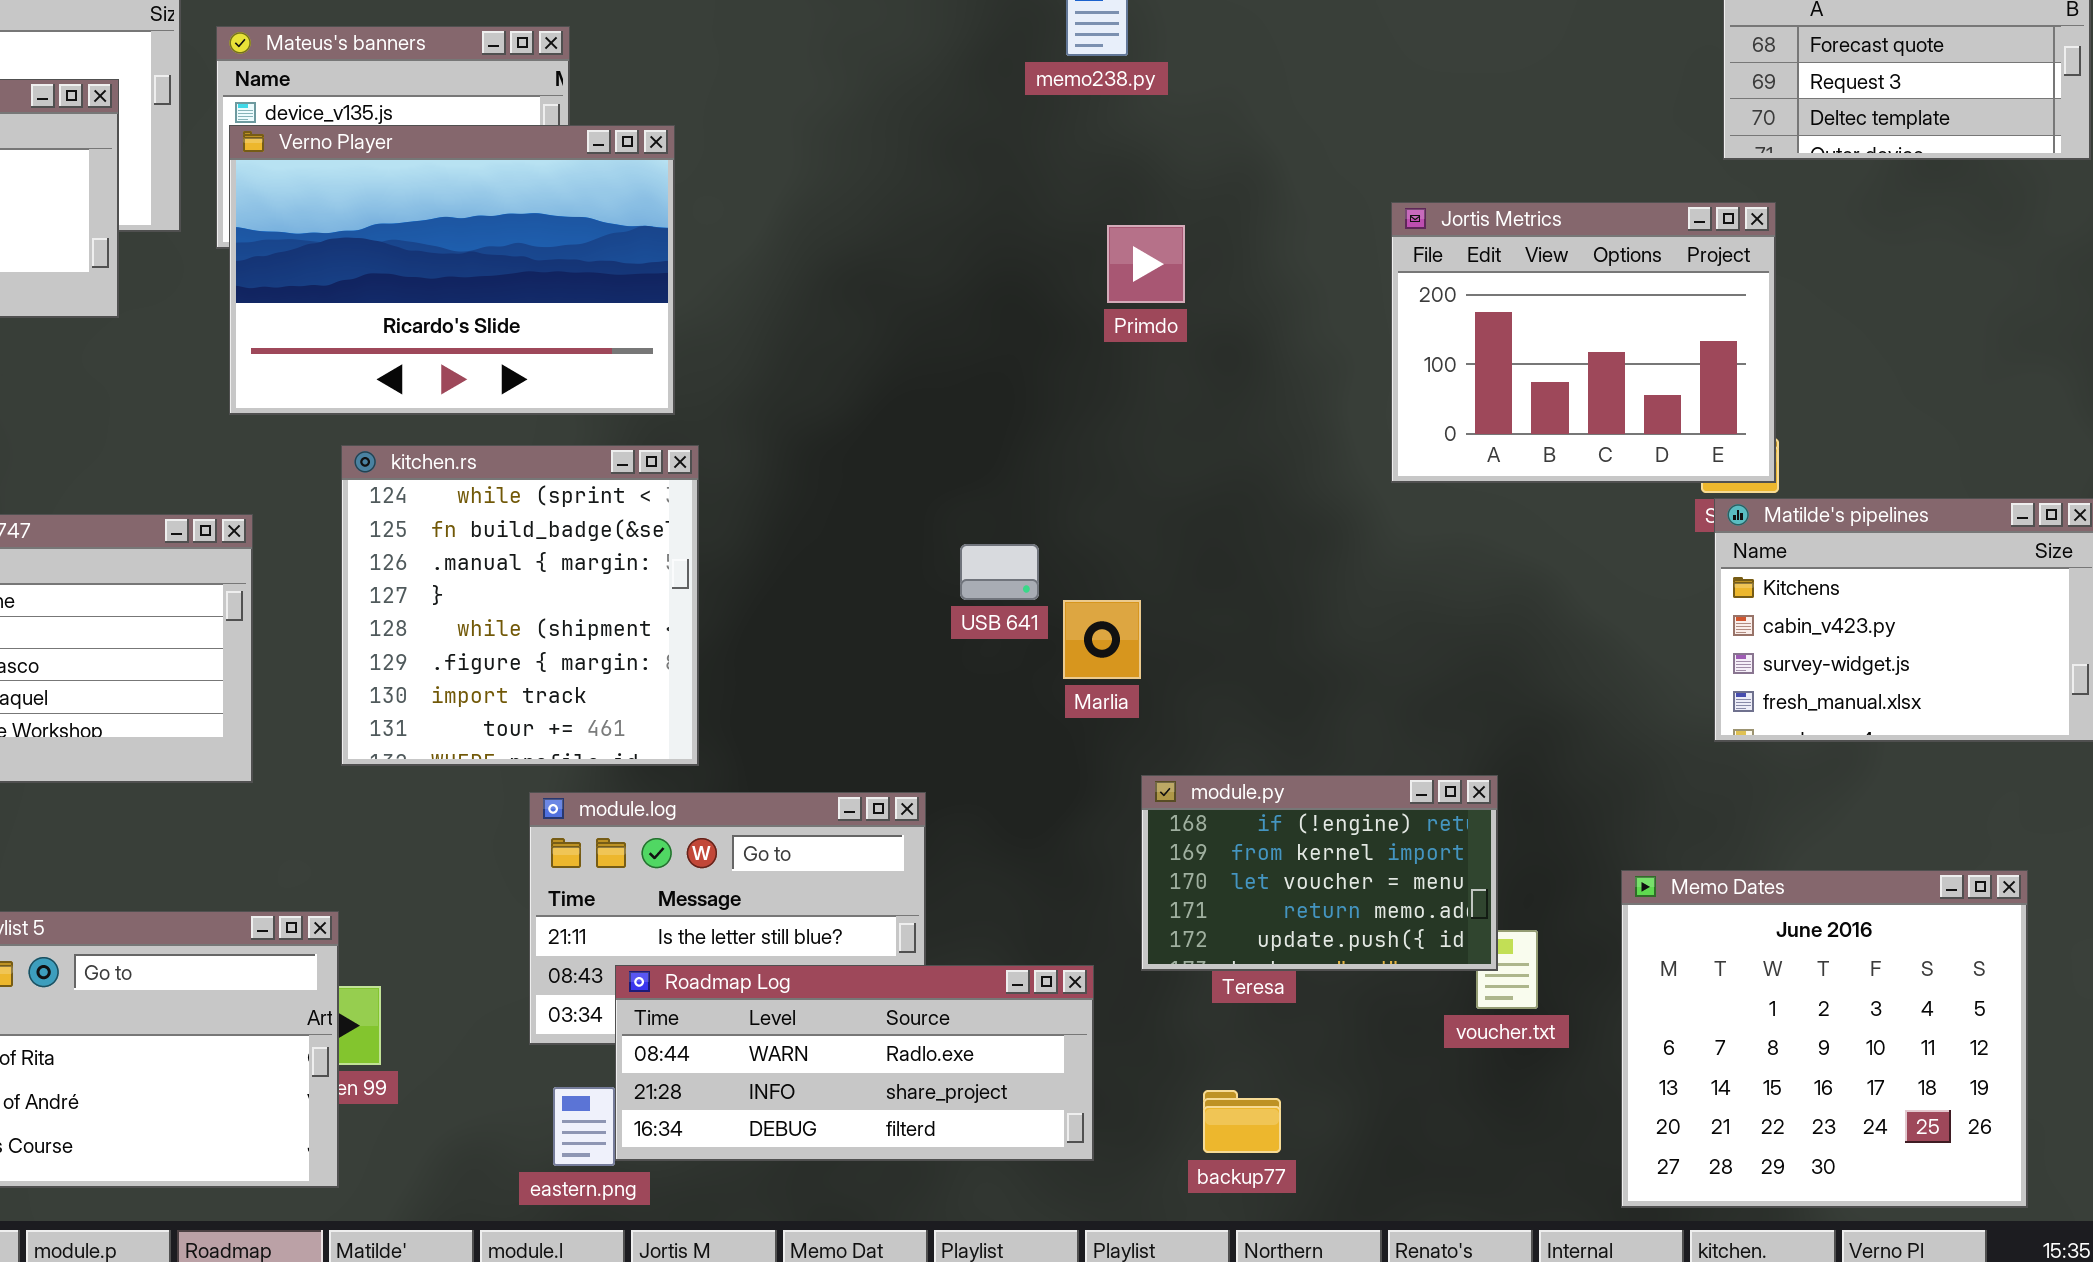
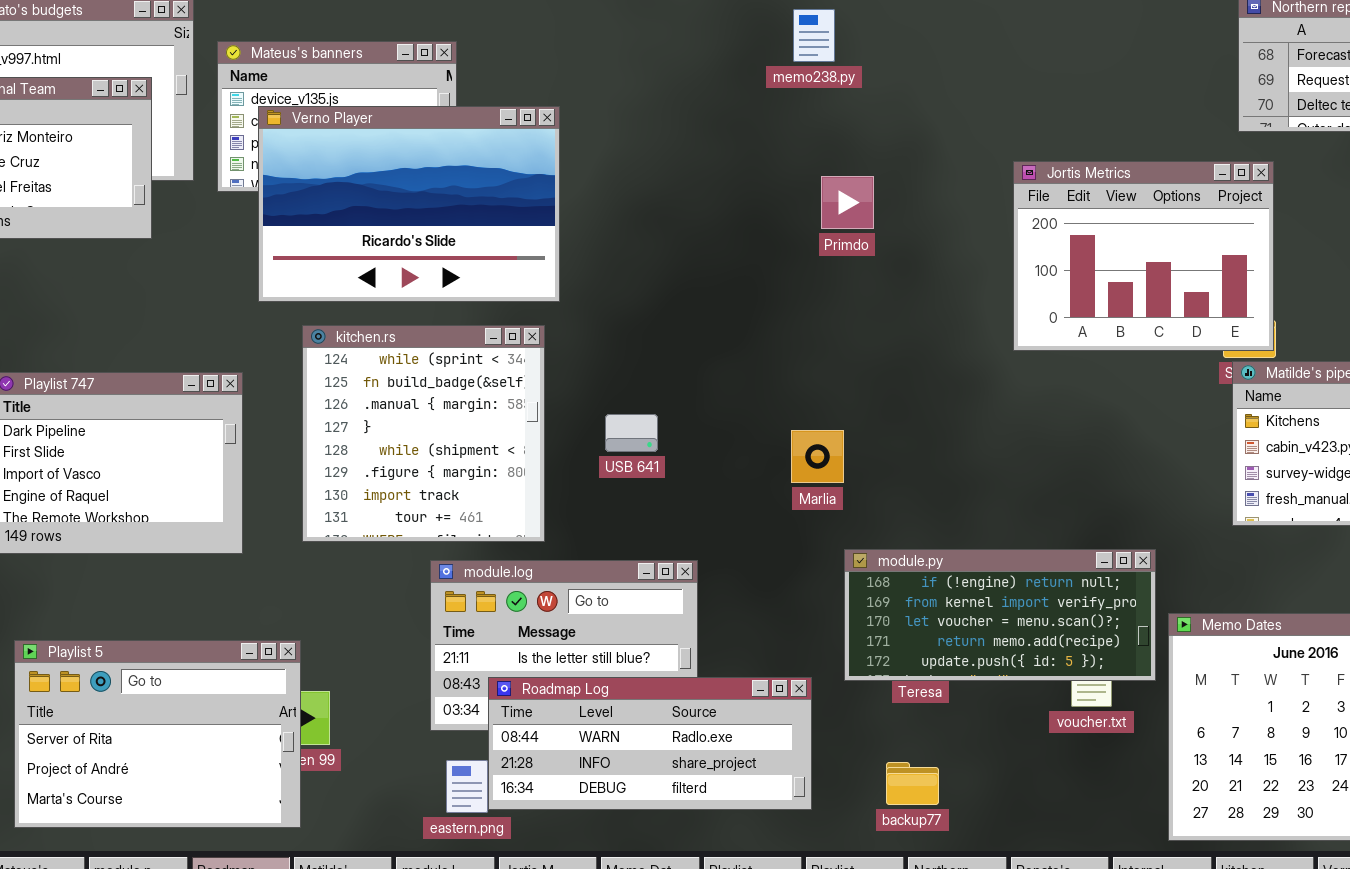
Verno Player: [229,125,675,415] -> [258,106,560,302], moved
USB 641: [960,544,1039,600] -> [605,414,658,452], moved
module.py: [1141,775,1498,971] -> [844,549,1156,681], resized

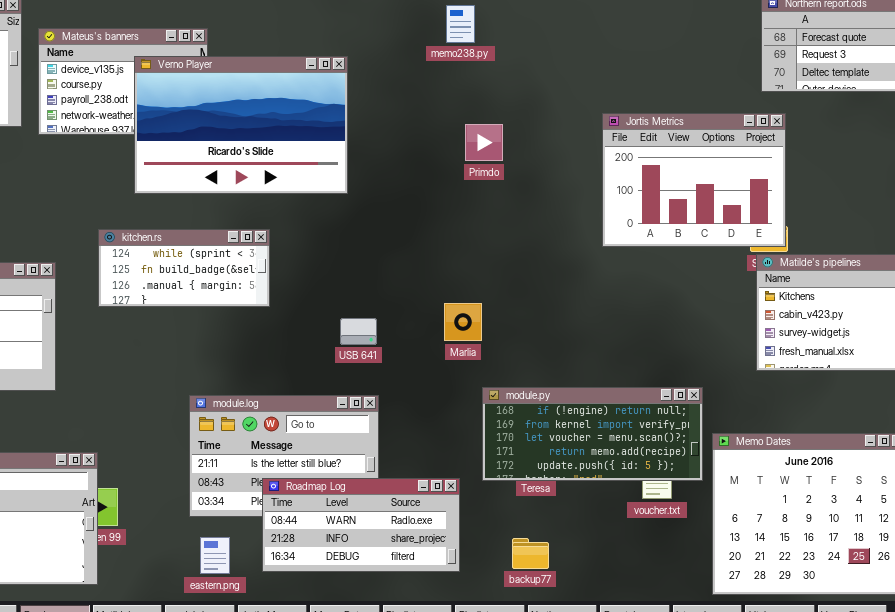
Verno Player: [258,106,560,302] -> [134,56,348,194], moved
kitchen.rs: [302,325,545,542] -> [98,229,270,307], resized
USB 641: [605,414,658,452] -> [340,318,377,345], moved
Roadmap Log: [488,677,812,810] -> [262,478,460,572], resized

